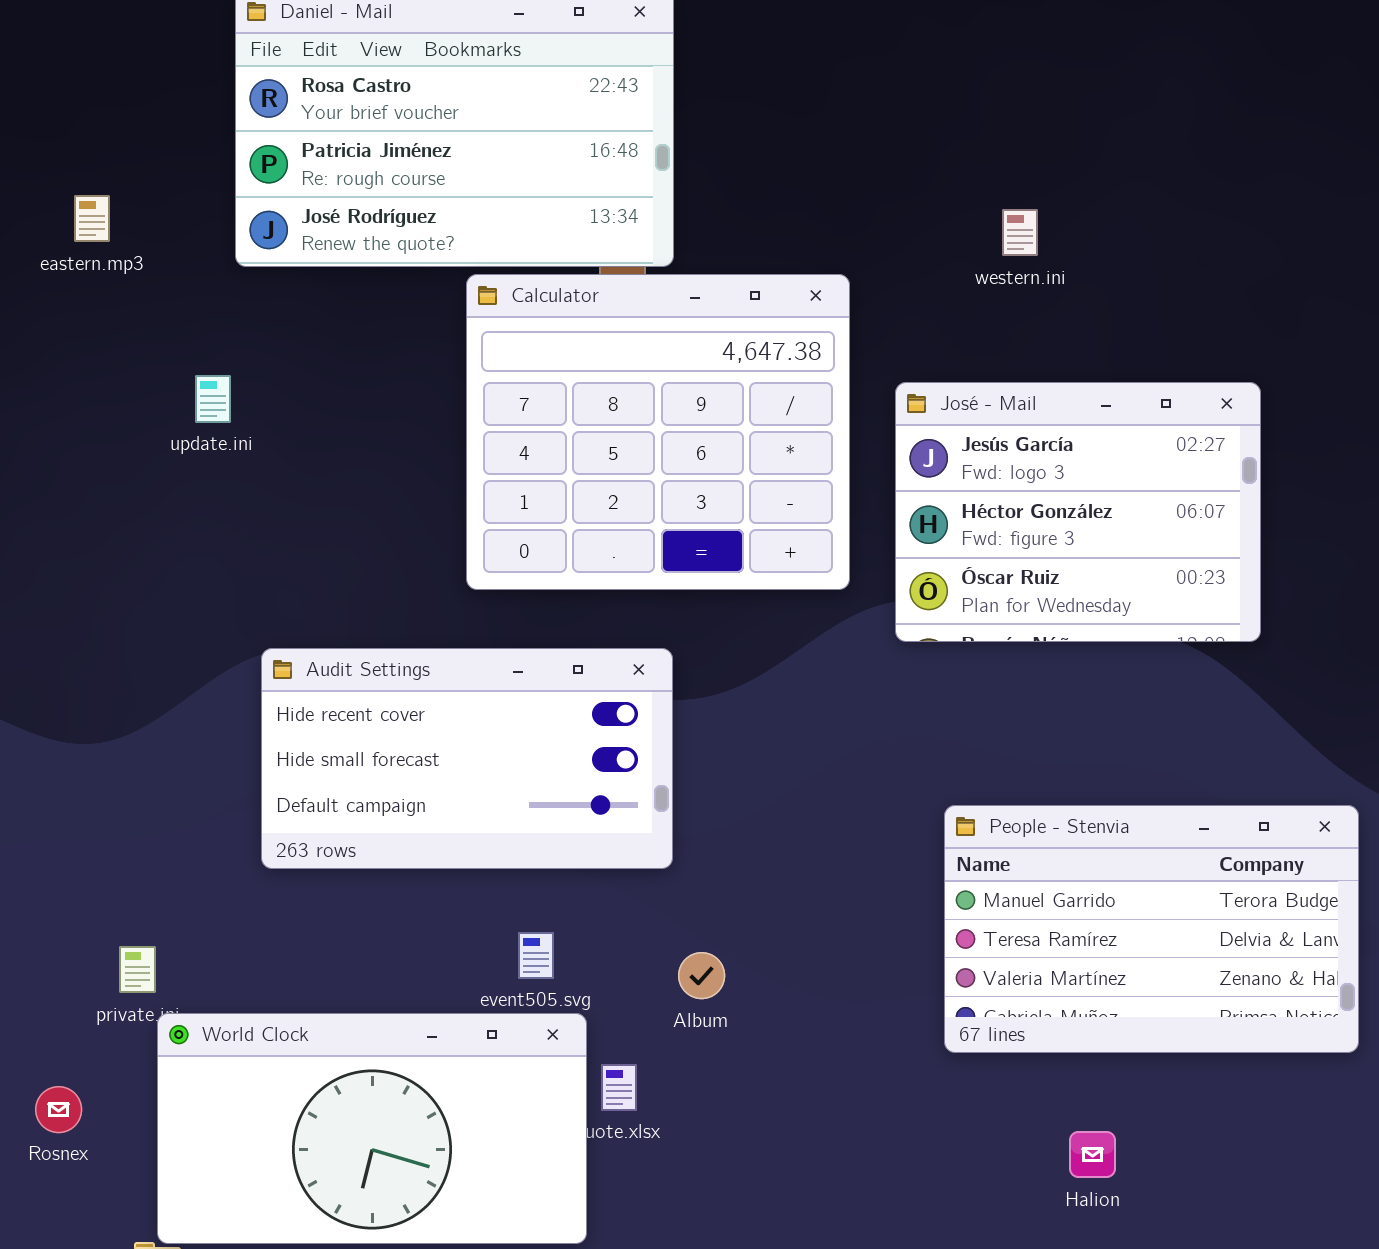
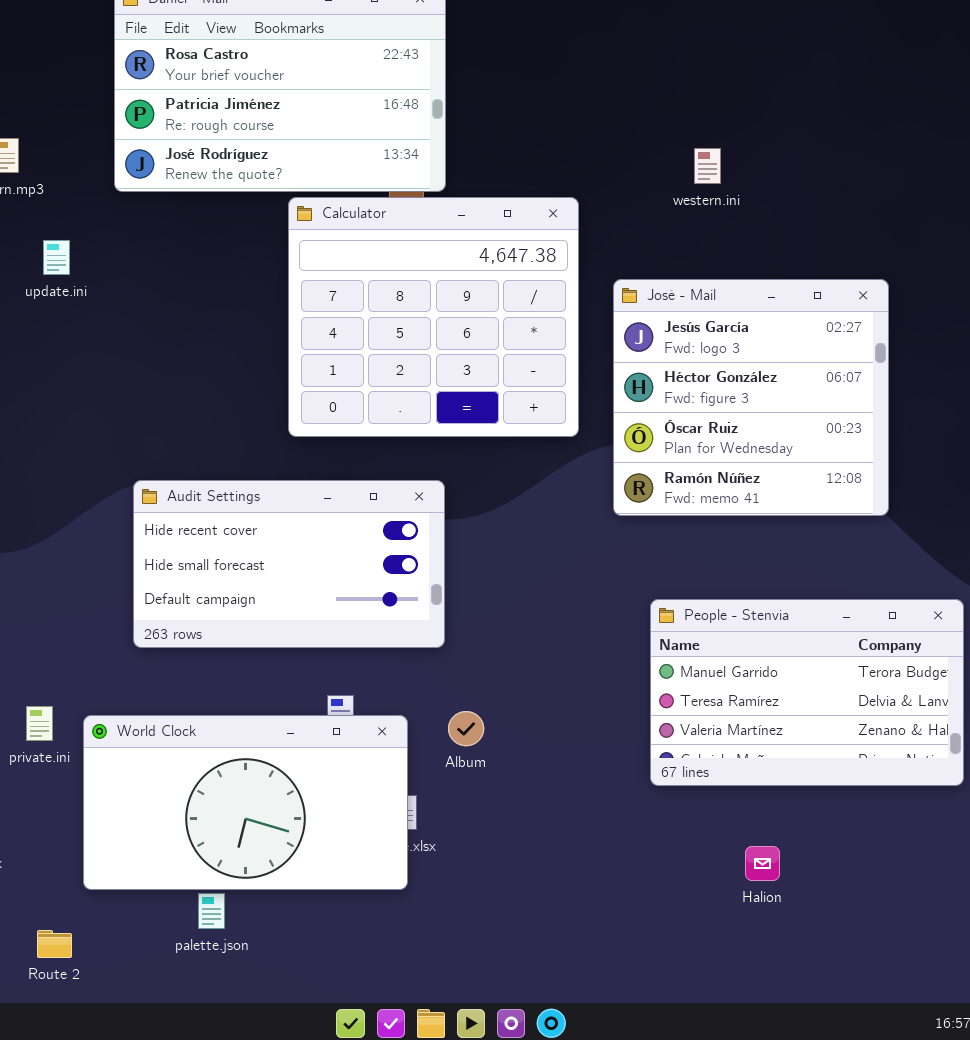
update.ini: [195,375,231,423] -> [43,240,70,275], moved
José - Mail: [895,382,1261,642] -> [613,279,889,516], resized
World Clock: [157,1013,587,1244] -> [83,715,408,890], moved

